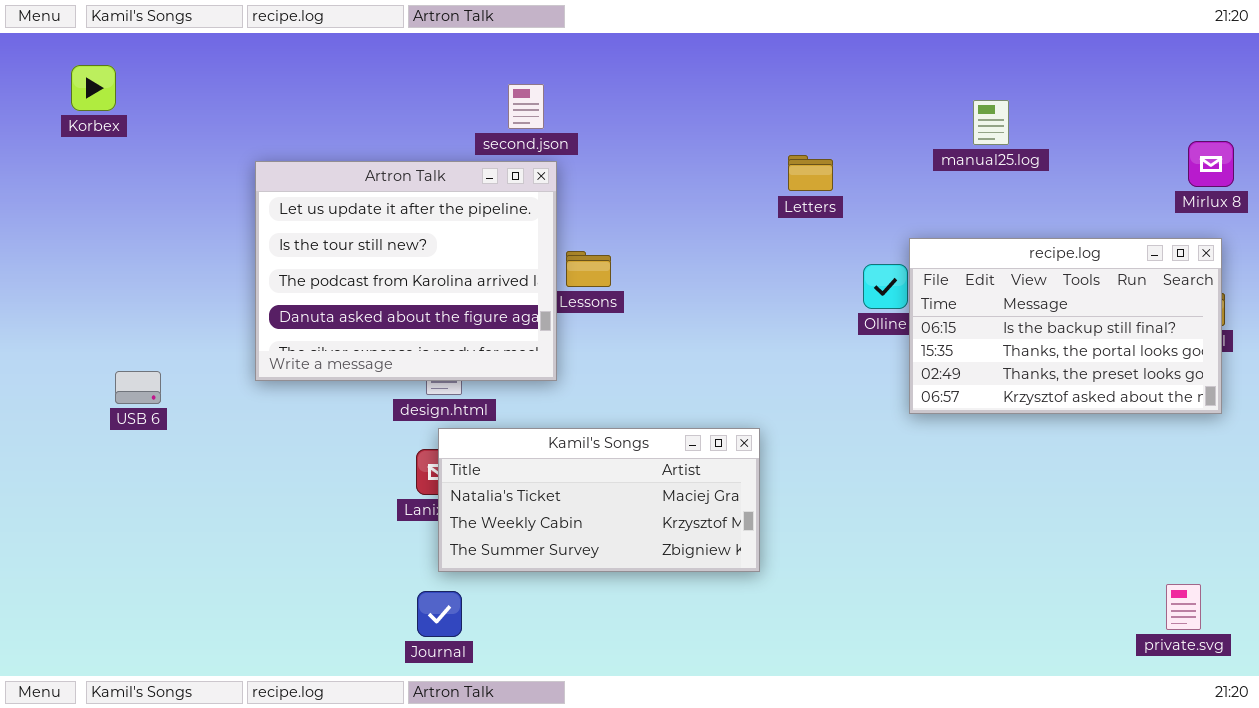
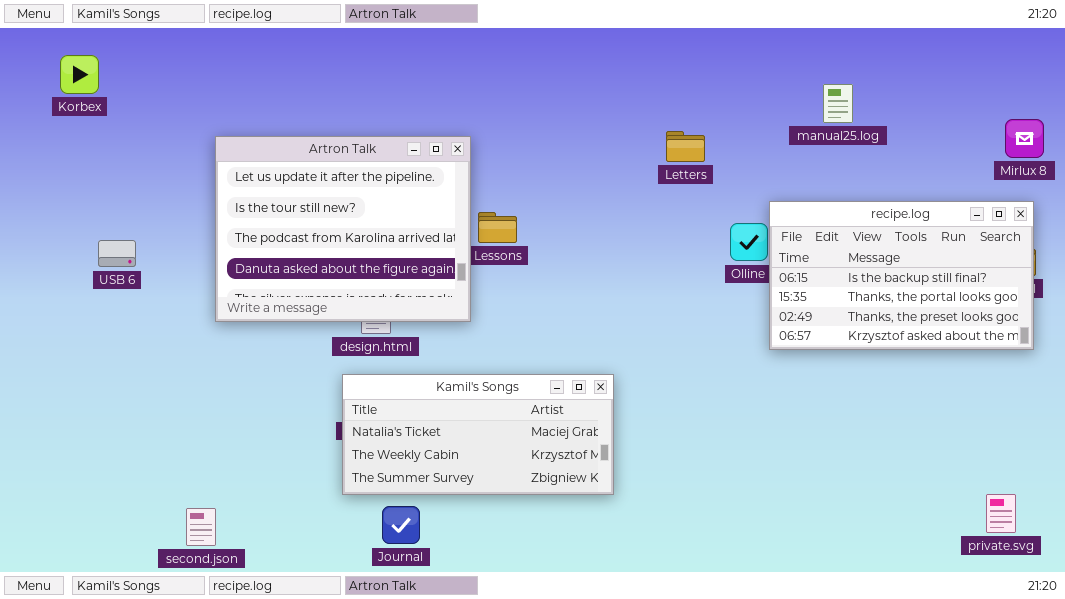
second.json: [508,84,544,129] -> [186,508,216,546], moved
USB 6: [115,371,161,404] -> [98,240,136,267], moved
Kamil's Songs: [438,428,760,572] -> [342,374,614,495], moved
Journal: [417,591,462,637] -> [382,506,420,544], moved

